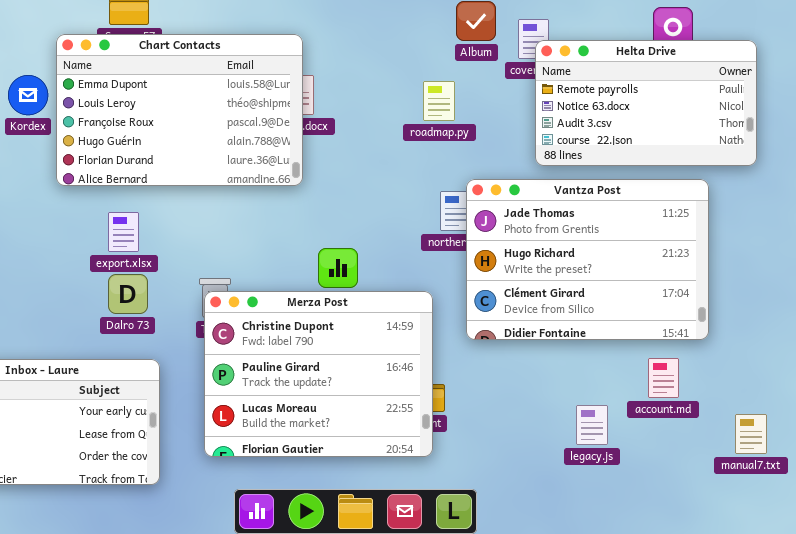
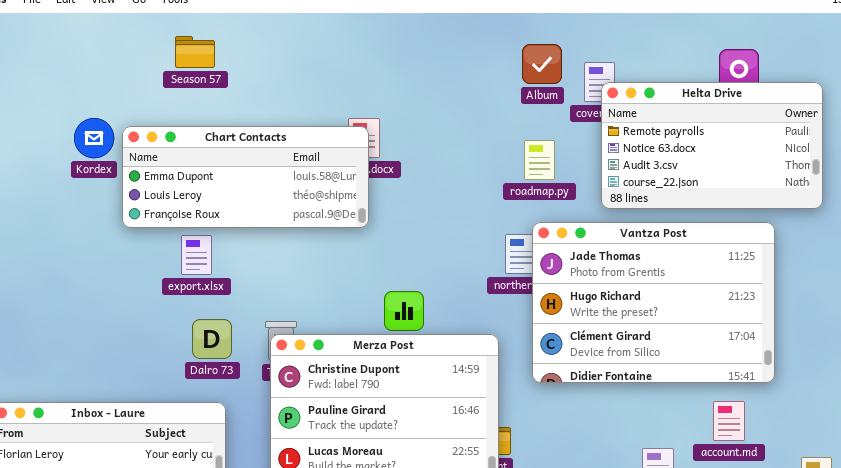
Chart Contacts: [56,34,303,186] -> [122,126,369,228], resized
roadmap.py: [423,81,455,121] -> [524,140,555,180], moved
export.xlsx: [108,212,139,252] -> [181,235,212,275], moved
Dalro 73: [108,274,148,314] -> [192,319,232,359], moved

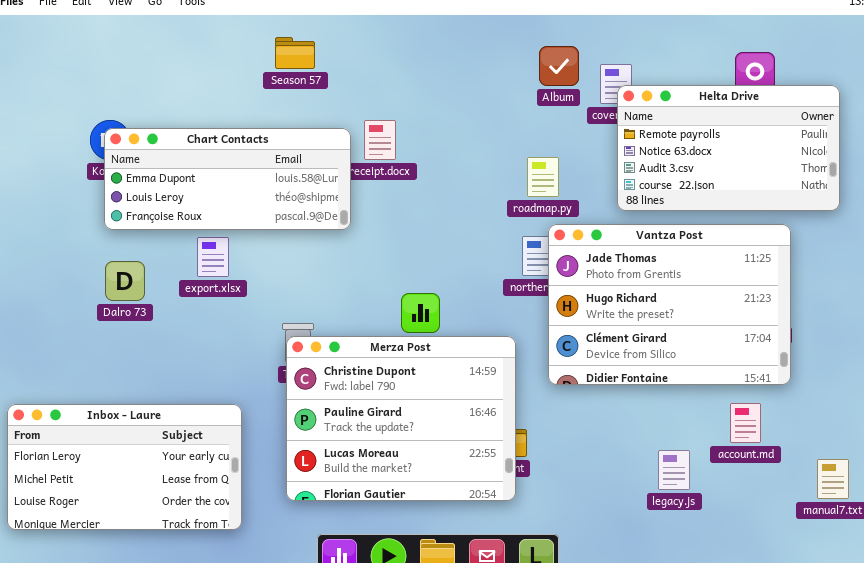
Season 57: [175,36,215,68] -> [275,37,315,69], moved
Chart Contacts: [122,126,369,228] -> [104,128,351,230], moved
roadmap.py: [524,140,555,180] -> [527,157,559,197], moved
Dalro 73: [192,319,232,359] -> [105,261,145,301], moved

